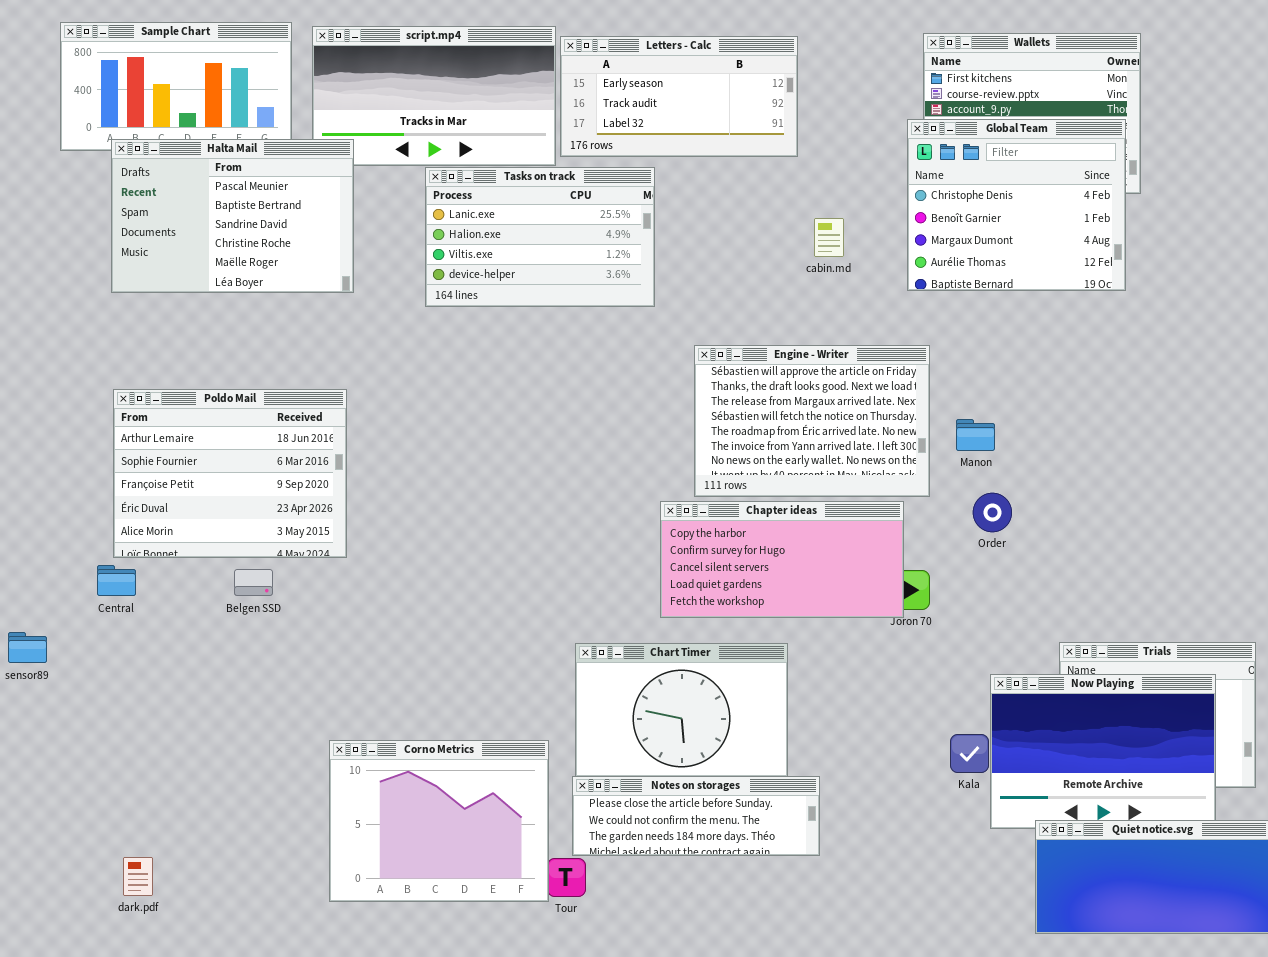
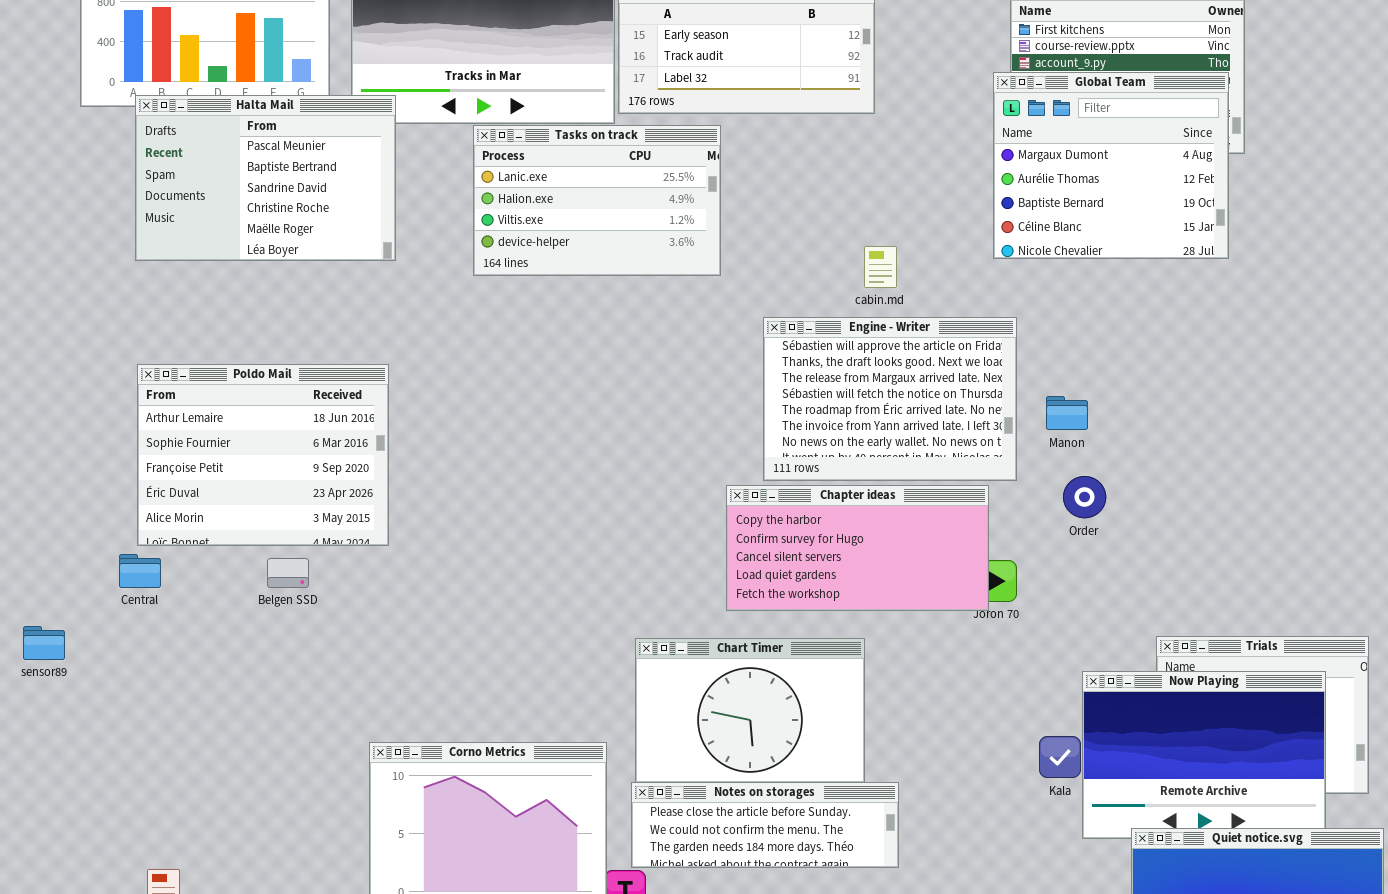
Global Team: [907,119,1126,291] -> [993,72,1229,259], scrolled down 2 rows
cabin.md: [814,218,844,257] -> [864,246,897,288], moved

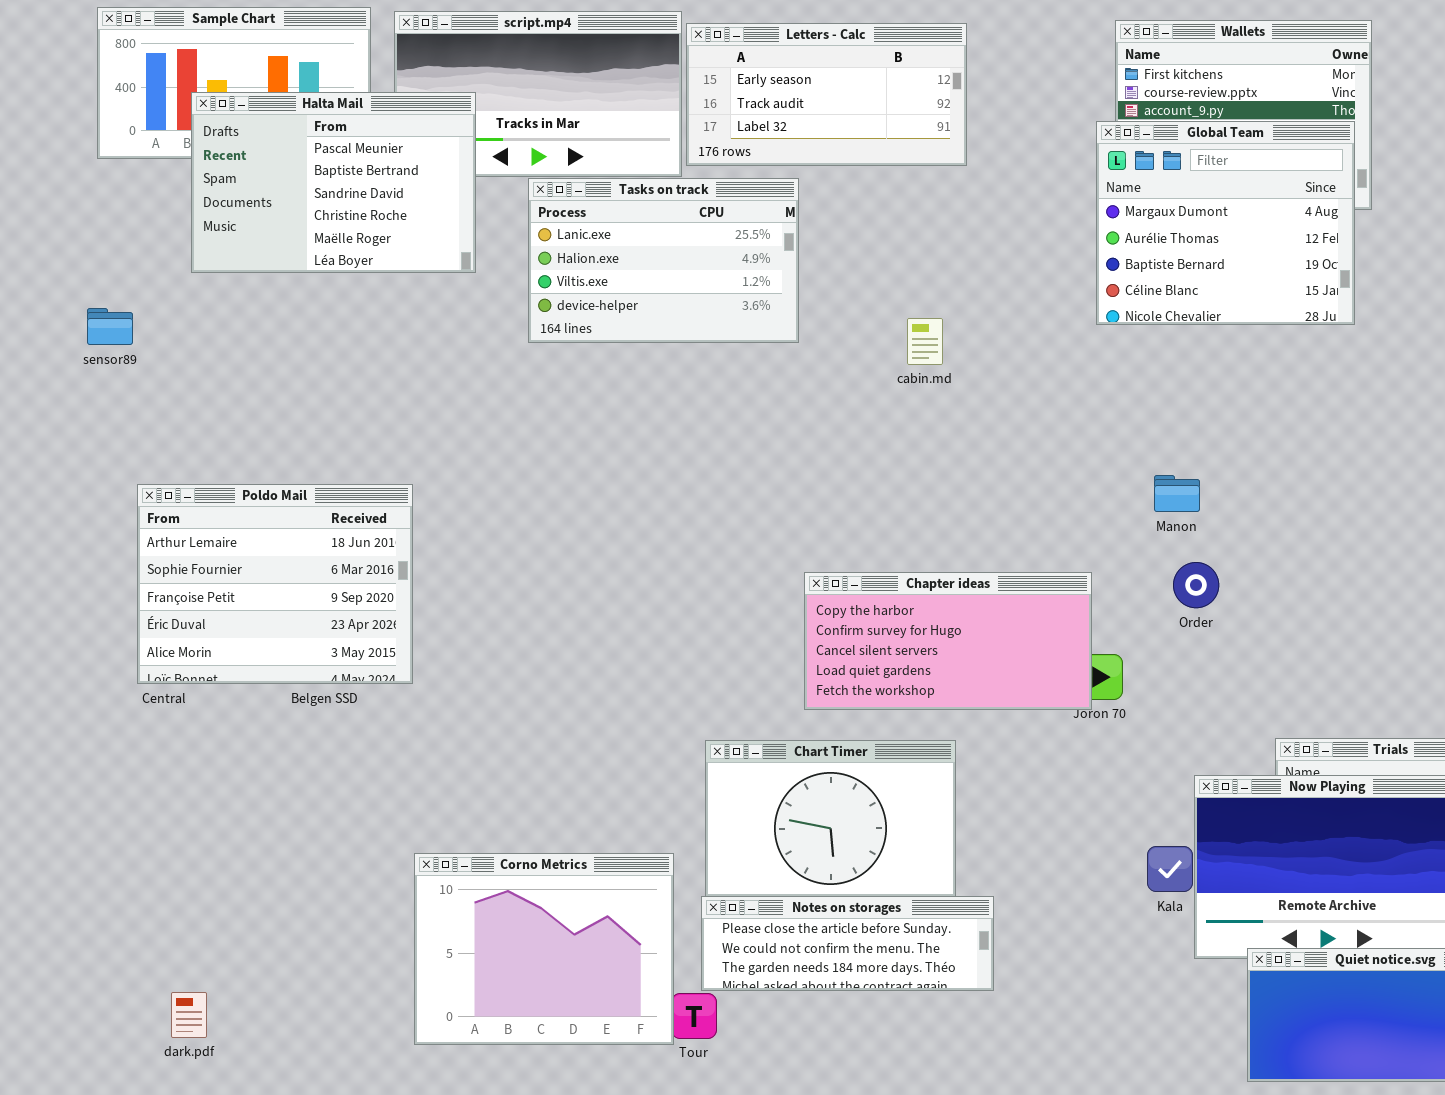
Halta Mail: [135,95,396,261] -> [191,92,476,273], moved
cabin.md: [864,246,897,288] -> [907,318,943,365], moved
Engine - Writer: [763,317,1017,481] -> none, closed
Poldo Mail: [137,364,389,546] -> [137,484,413,684], moved
sensor89: [23,626,65,660] -> [87,308,133,345], moved

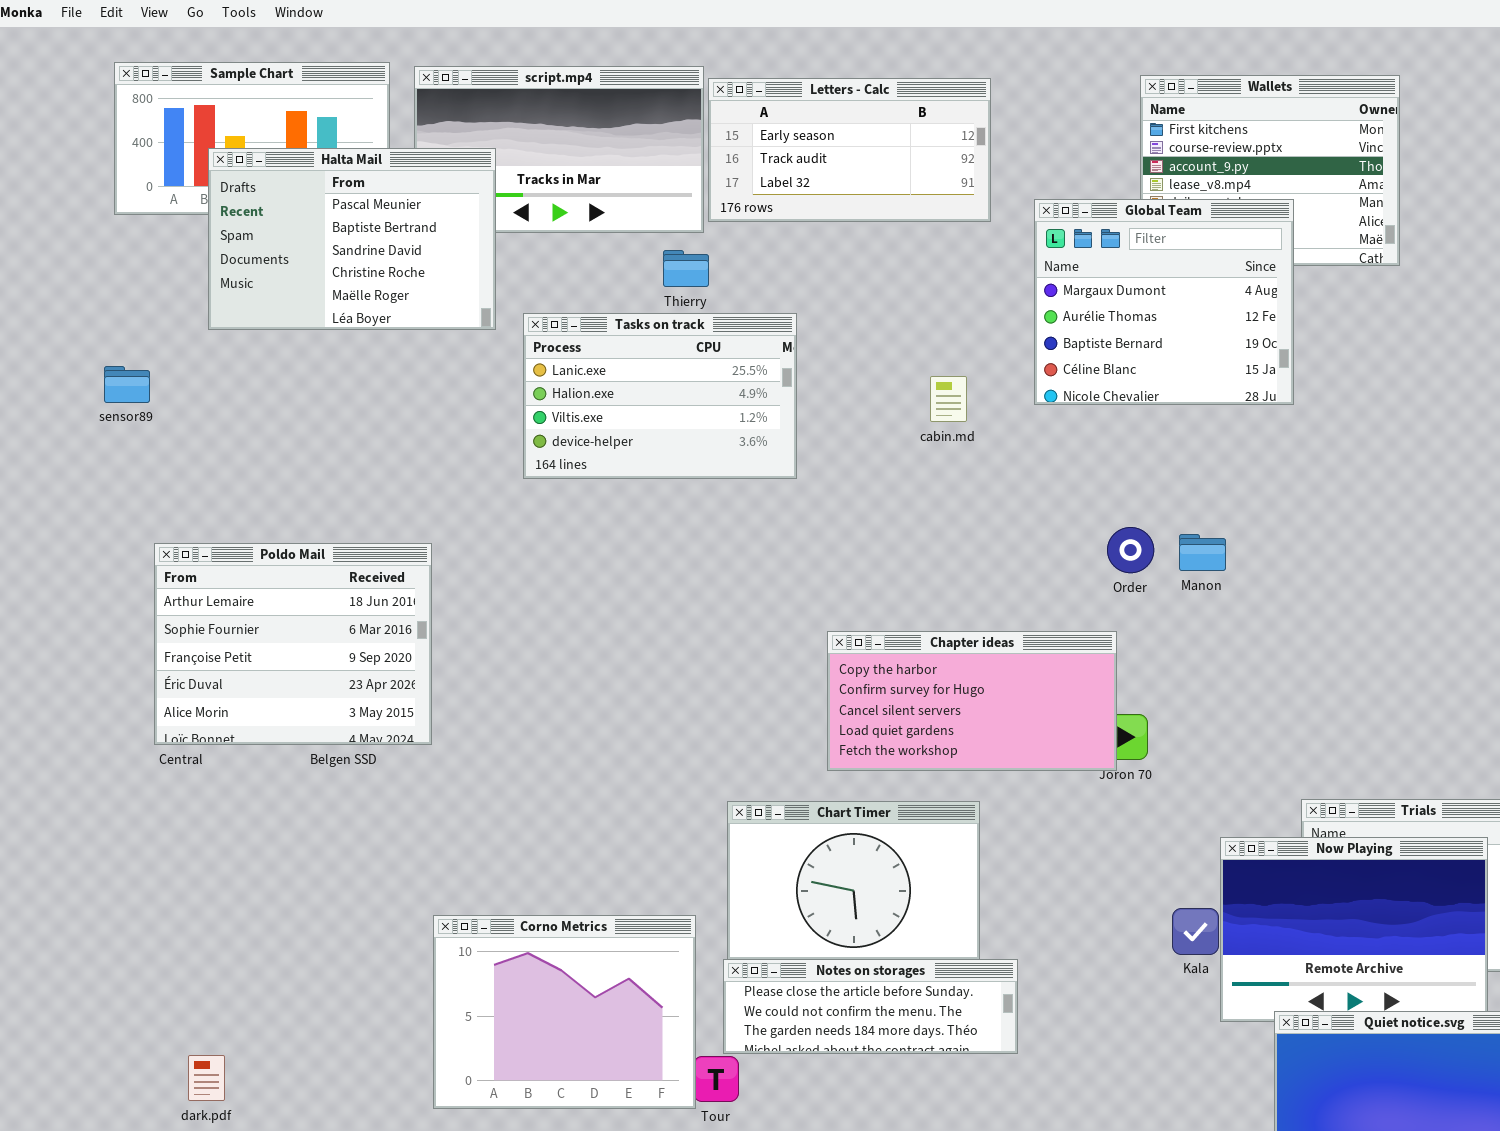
Global Team: [1096,121,1355,325] -> [1034,199,1294,405], moved
Tasks on track: [528,178,799,343] -> [523,313,797,479], moved
Order: [1173,562,1219,608] -> [1107,527,1154,573], moved

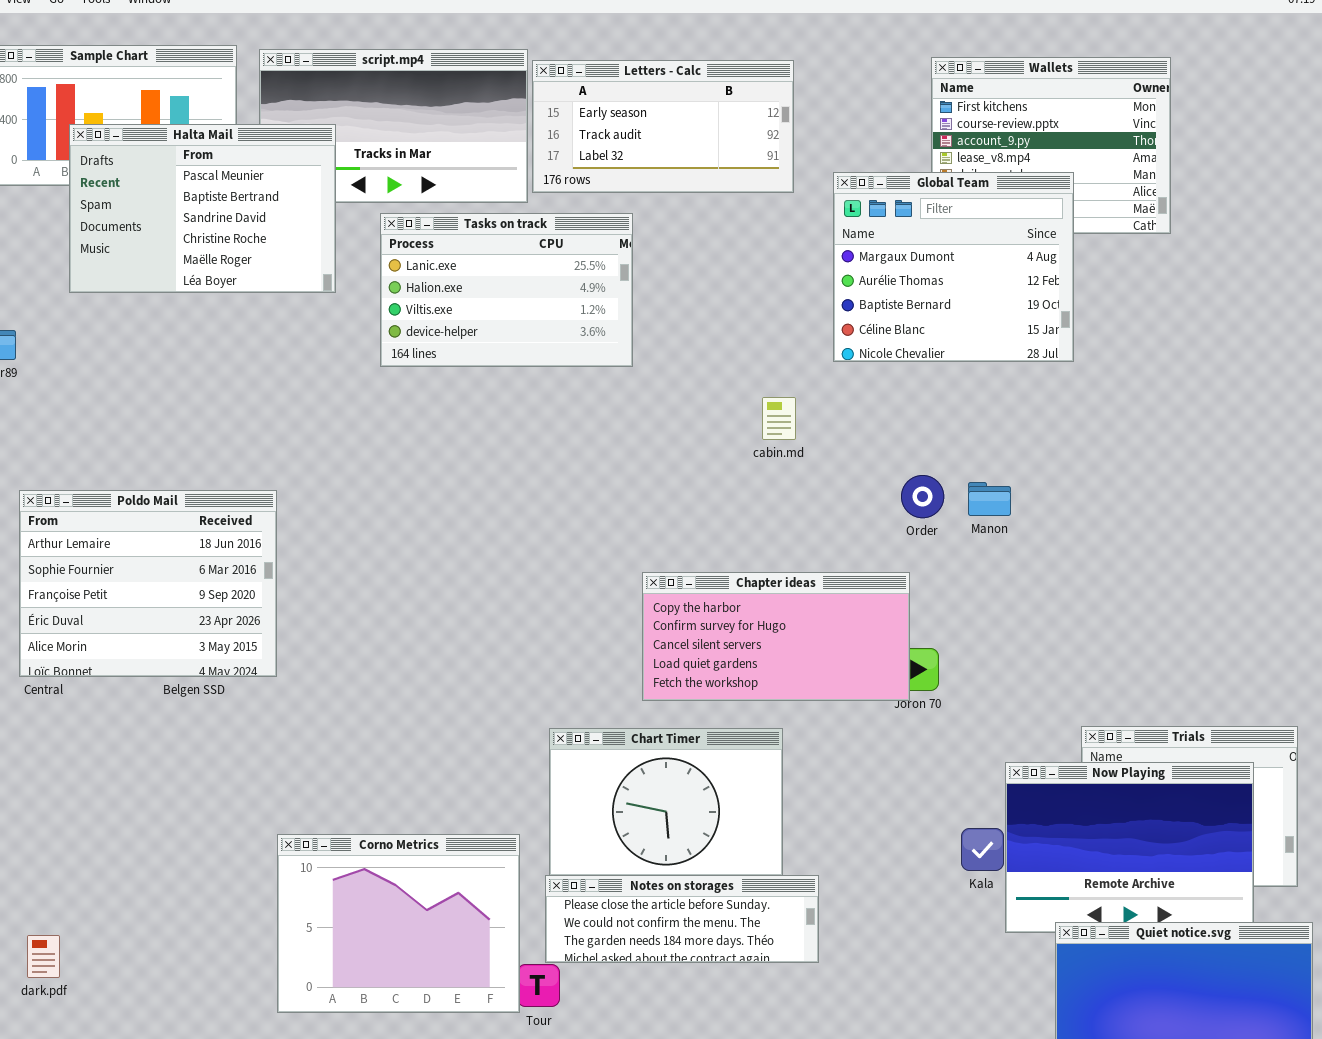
Tasks on track: [523,313,797,479] -> [380,213,633,367], moved
cabin.md: [930,376,967,422] -> [762,397,796,440], moved
dark.pdf: [188,1055,225,1101] -> [27,935,60,978], moved

